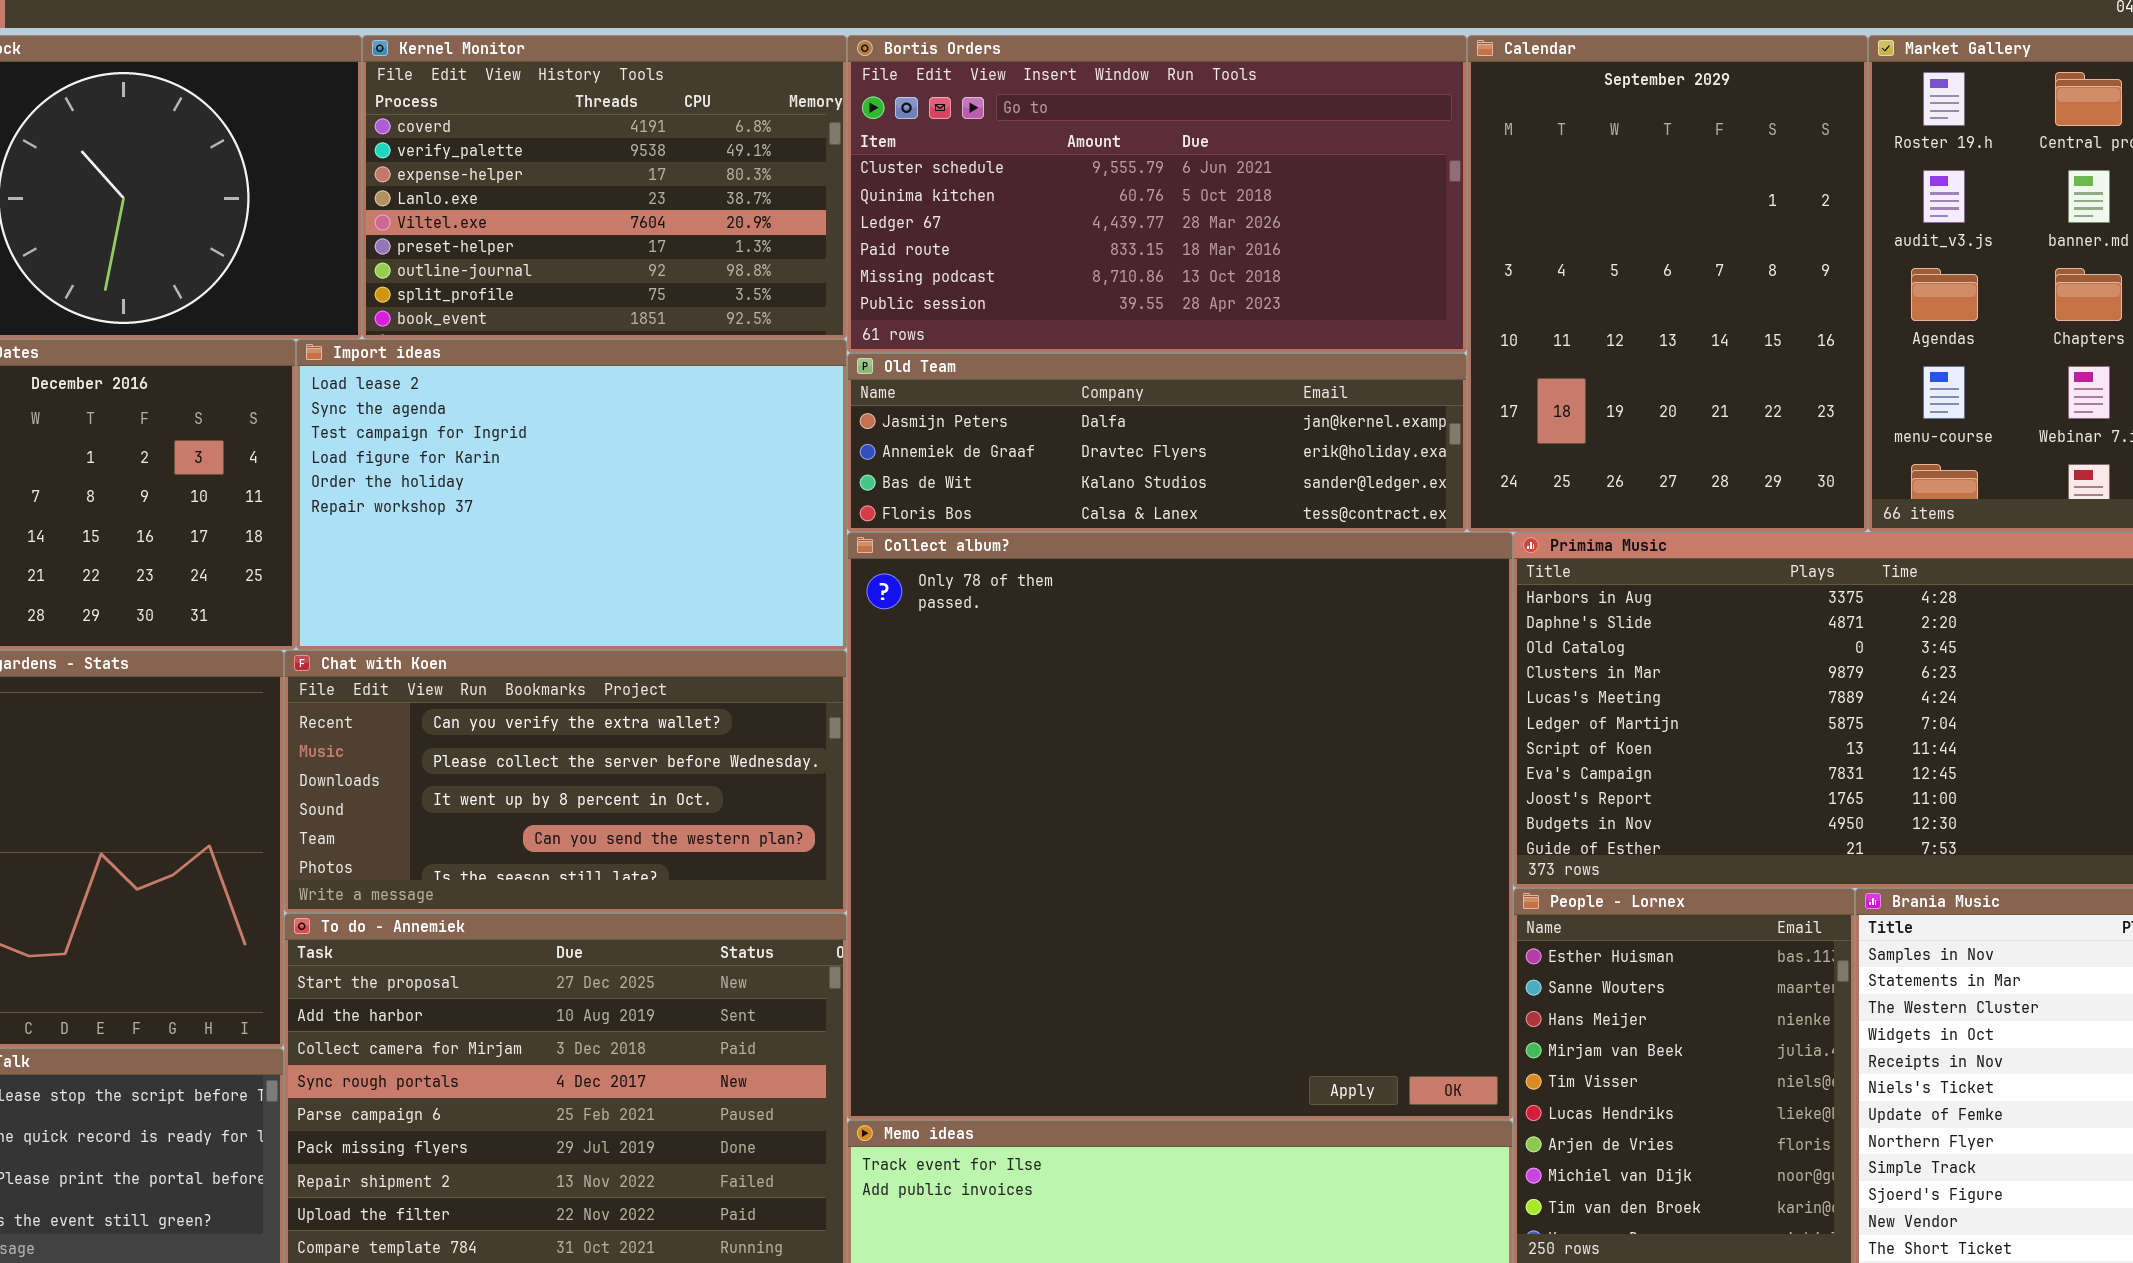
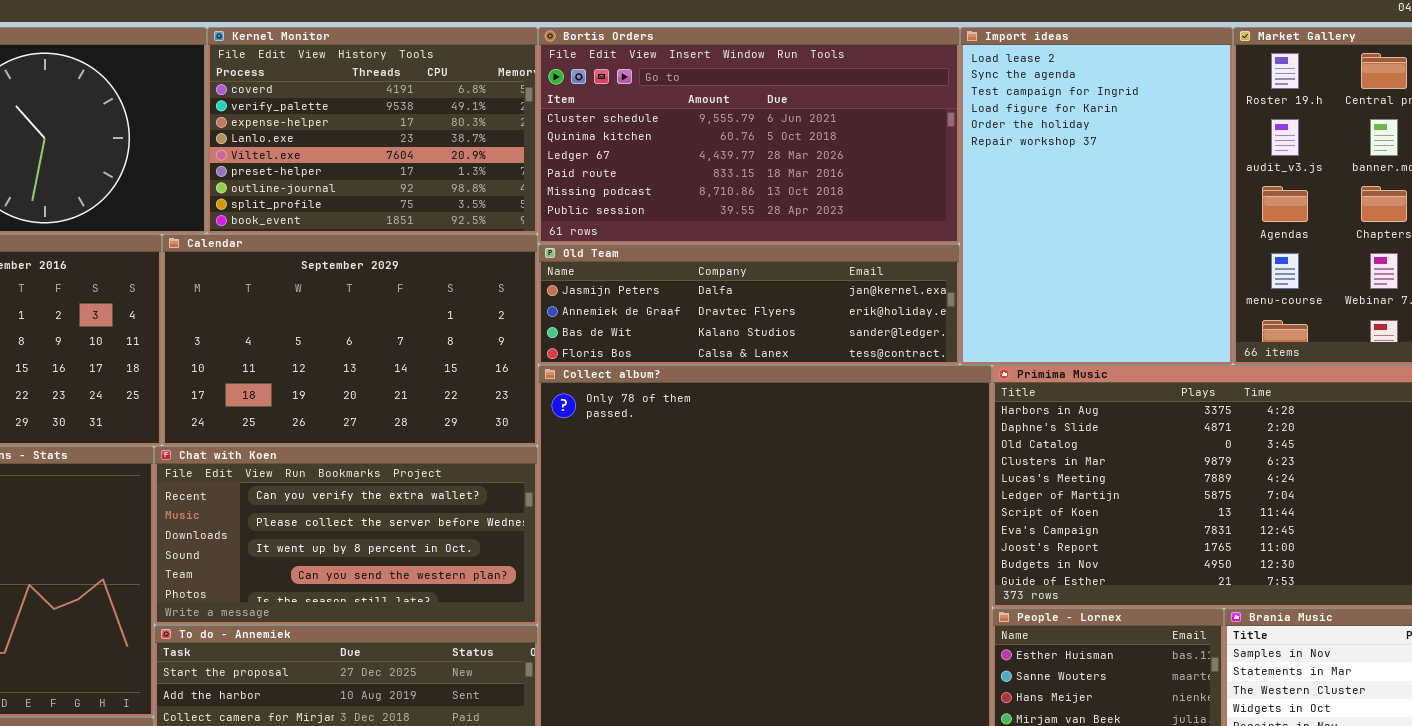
Calendar: [1467,35,1868,532] -> [162,234,538,446], moved, resized
Import ideas: [296,339,847,650] -> [960,27,1233,365], moved, resized

